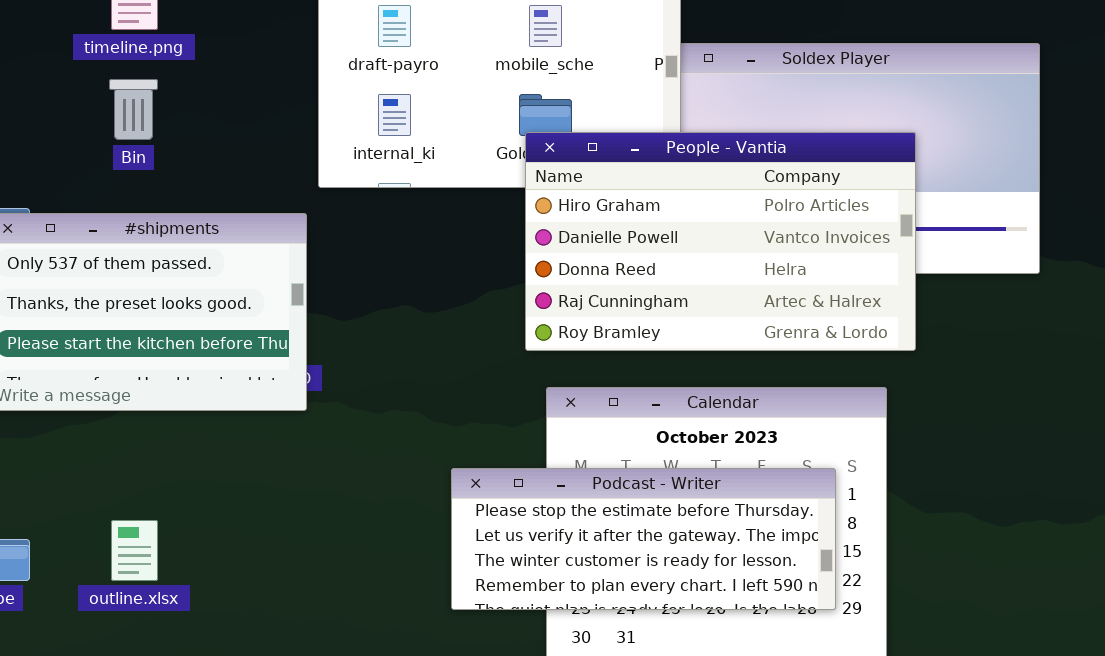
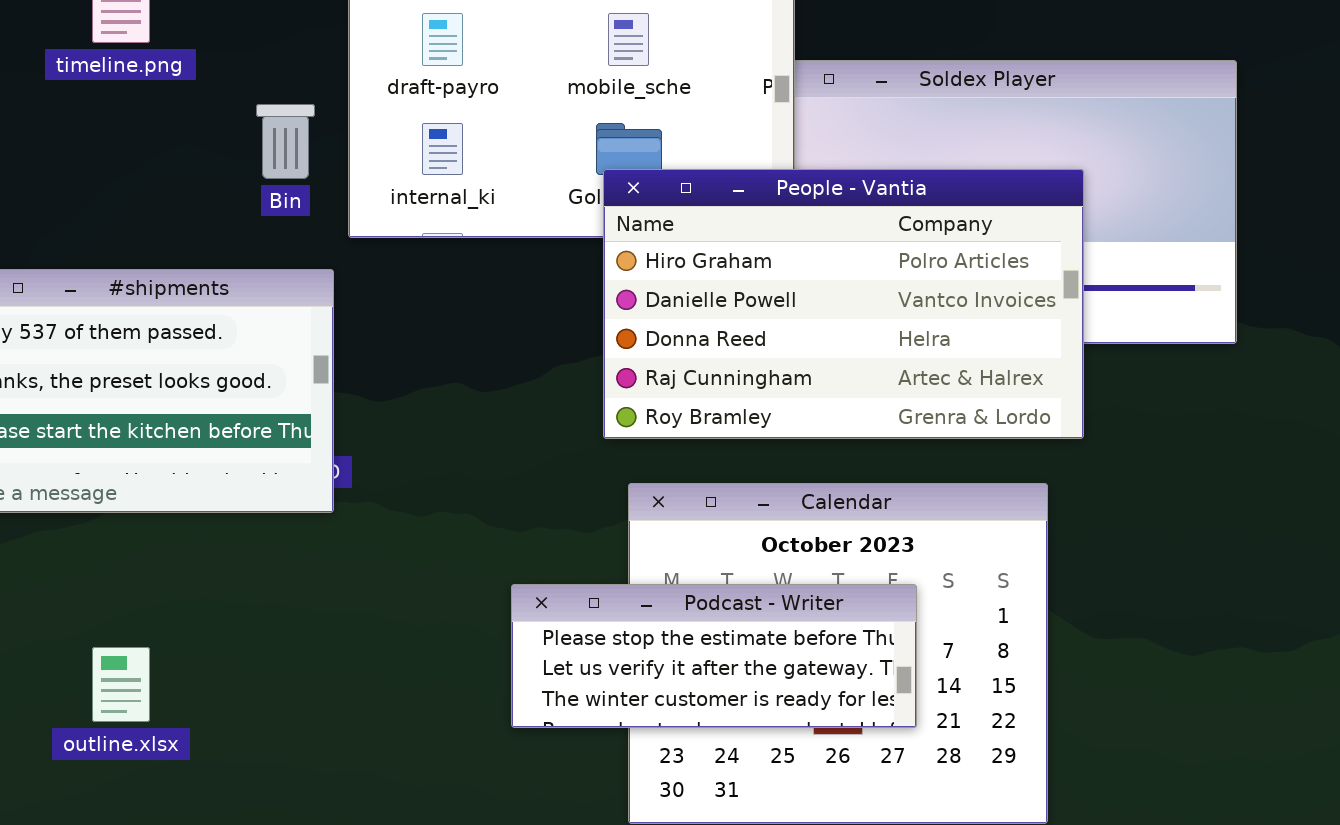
Bin: [109,79,158,140] -> [256,104,315,179], moved
Podcast - Writer: [451,468,836,610] -> [511,584,917,728], resized

